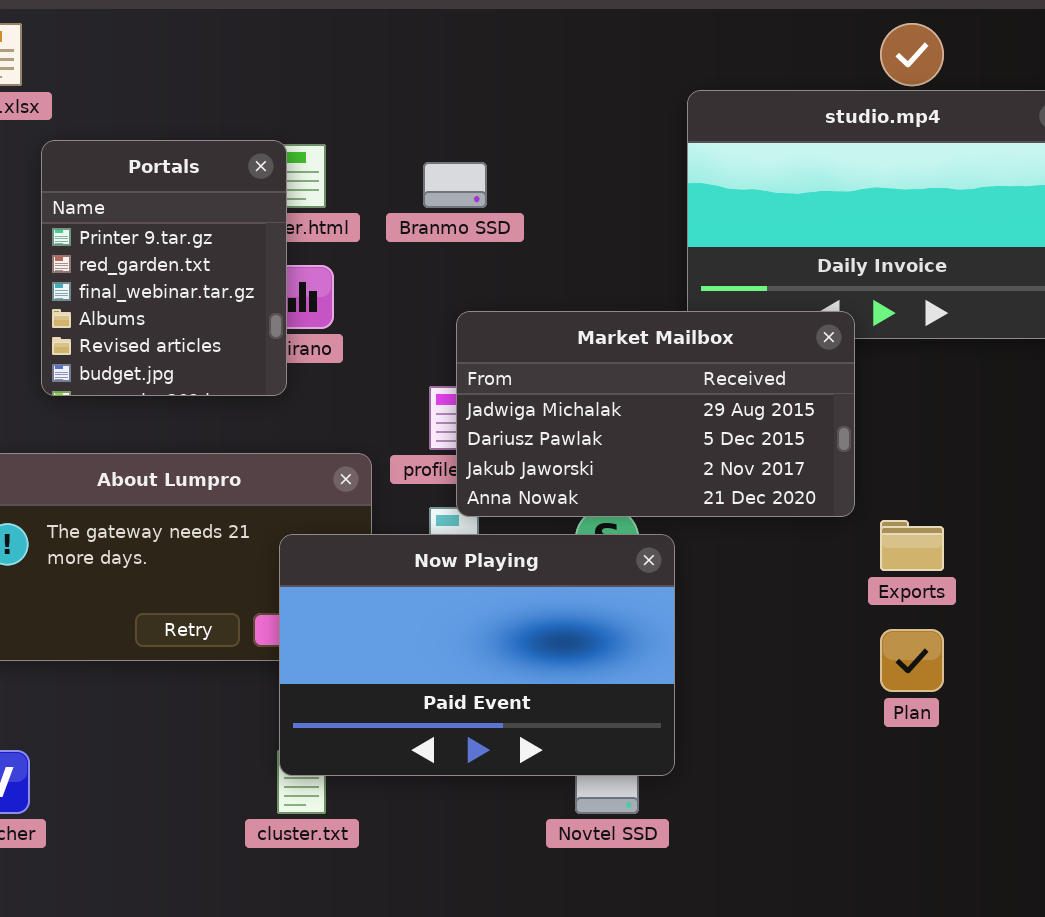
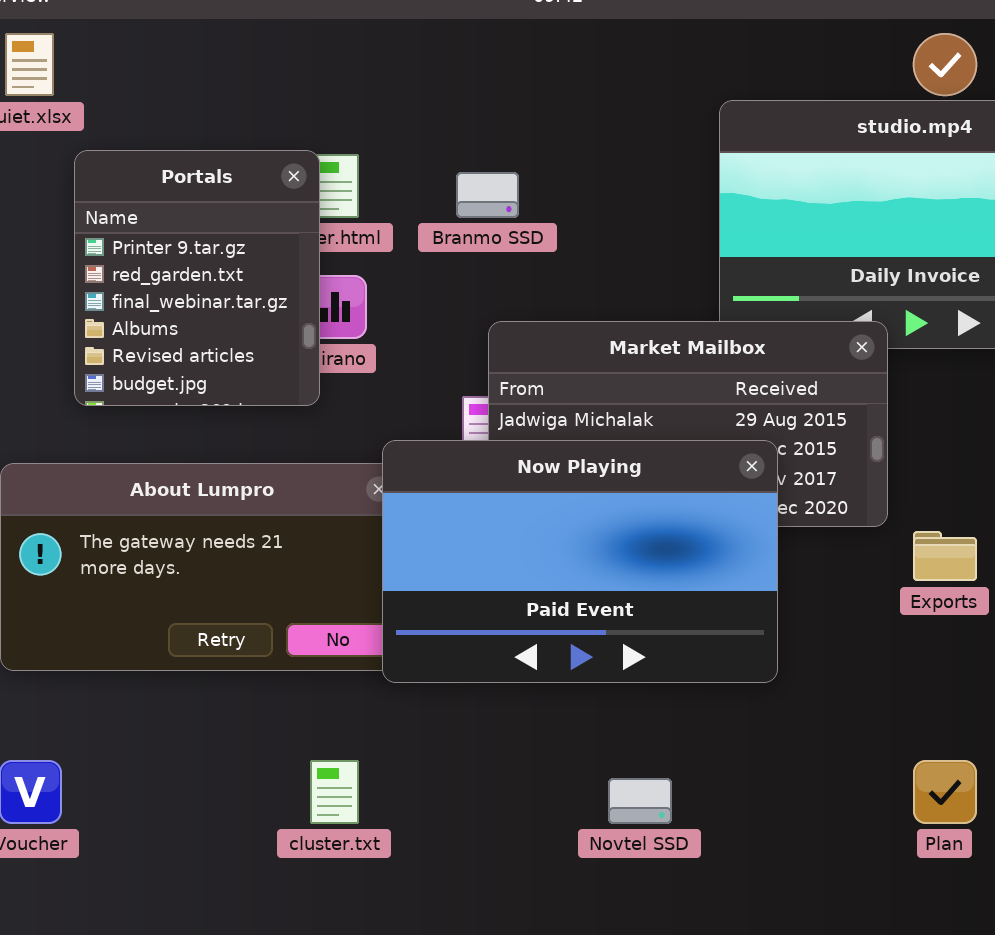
Now Playing: [279,534,675,776] -> [382,440,778,683], moved
Plan: [880,629,944,692] -> [913,760,977,824], moved

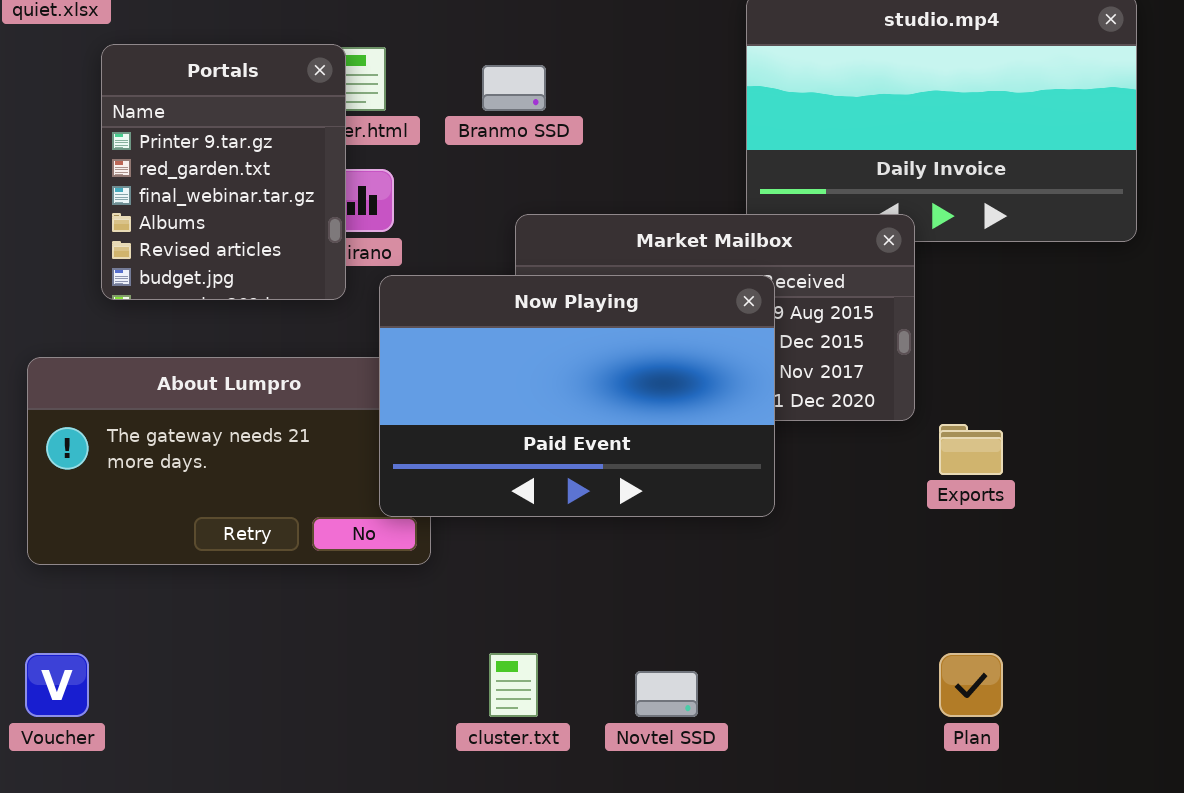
Now Playing: [382,440,778,683] -> [379,275,775,517], moved
cluster.txt: [310,760,359,824] -> [489,653,538,717], moved

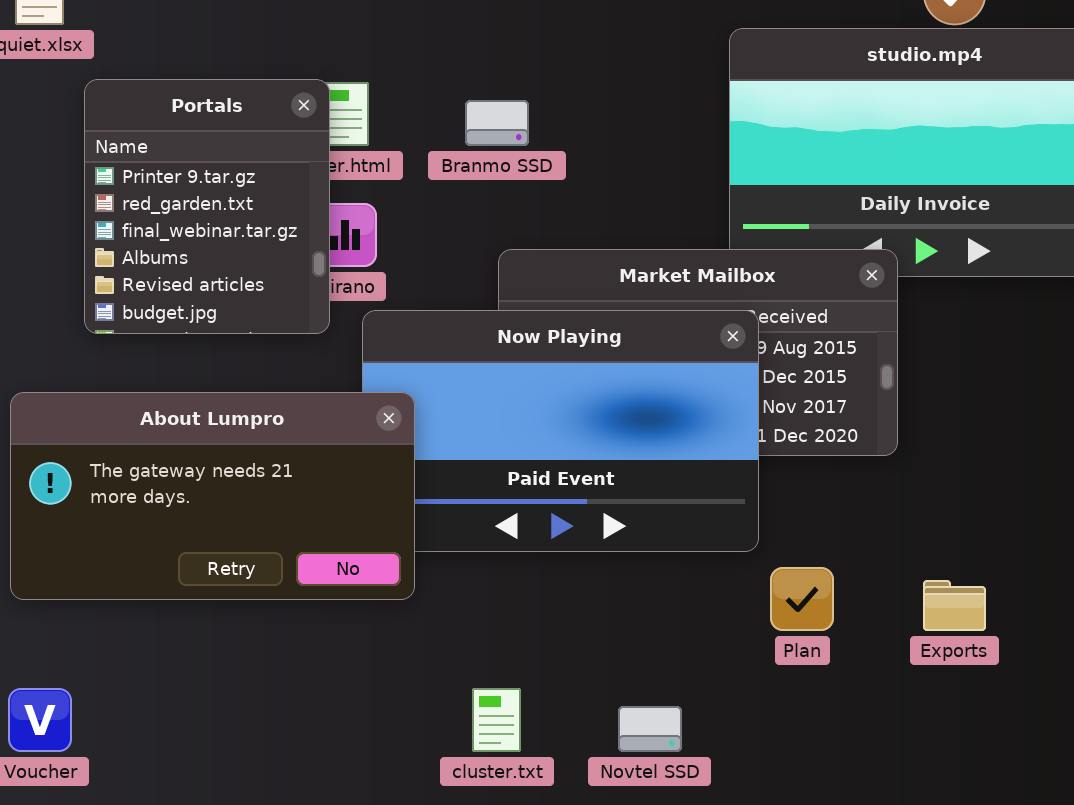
About Lumpro: [27,357,431,565] -> [10,392,415,600], raised
Exports: [939,424,1003,475] -> [923,580,986,631], moved
Plan: [939,653,1003,717] -> [770,567,834,631], moved

